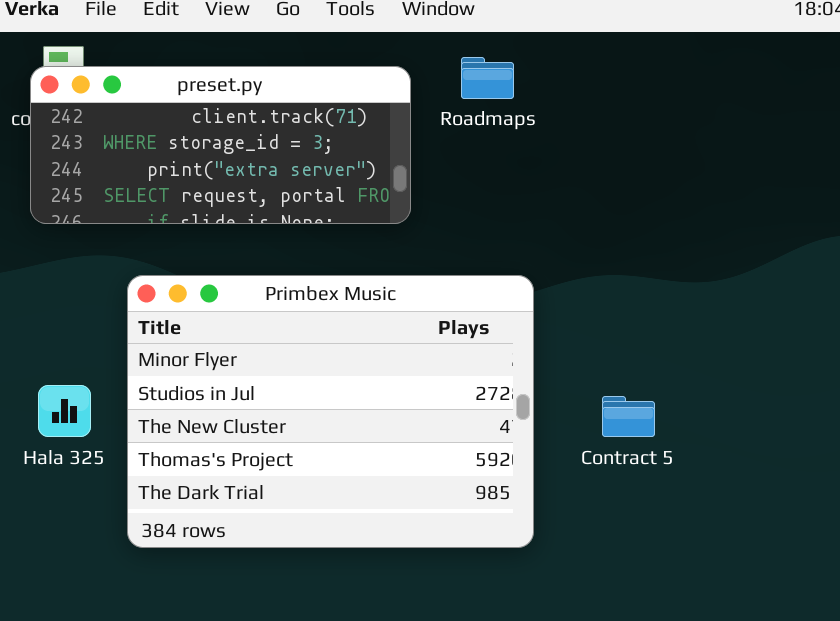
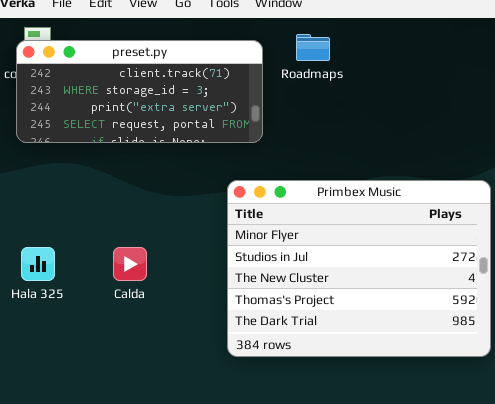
Primbex Music: [127,275,534,548] -> [227,180,491,357], moved

